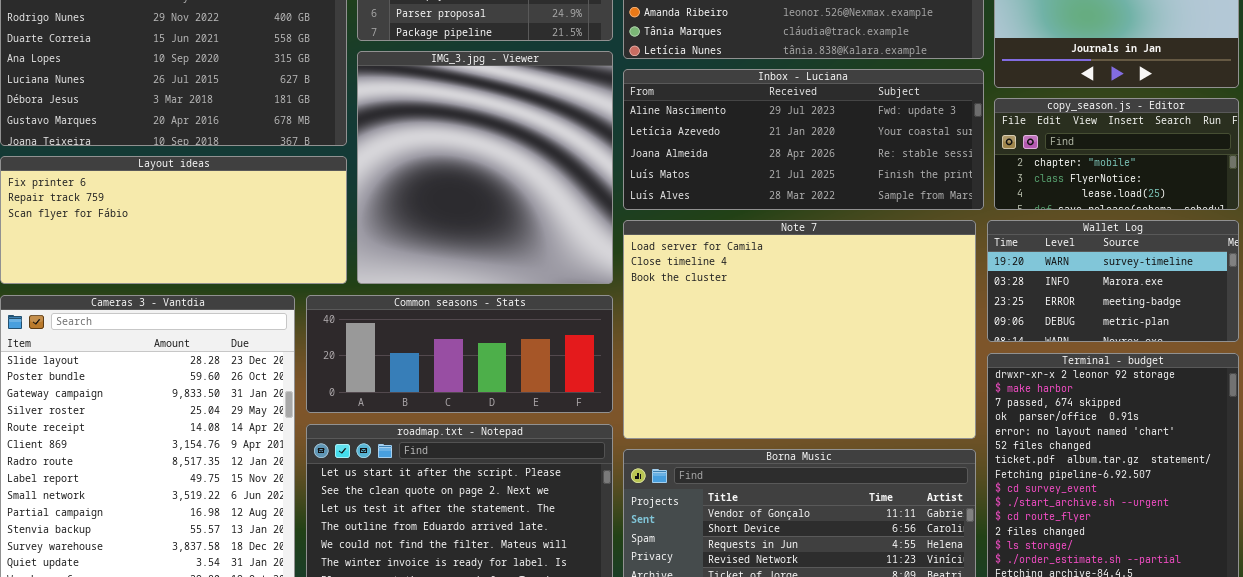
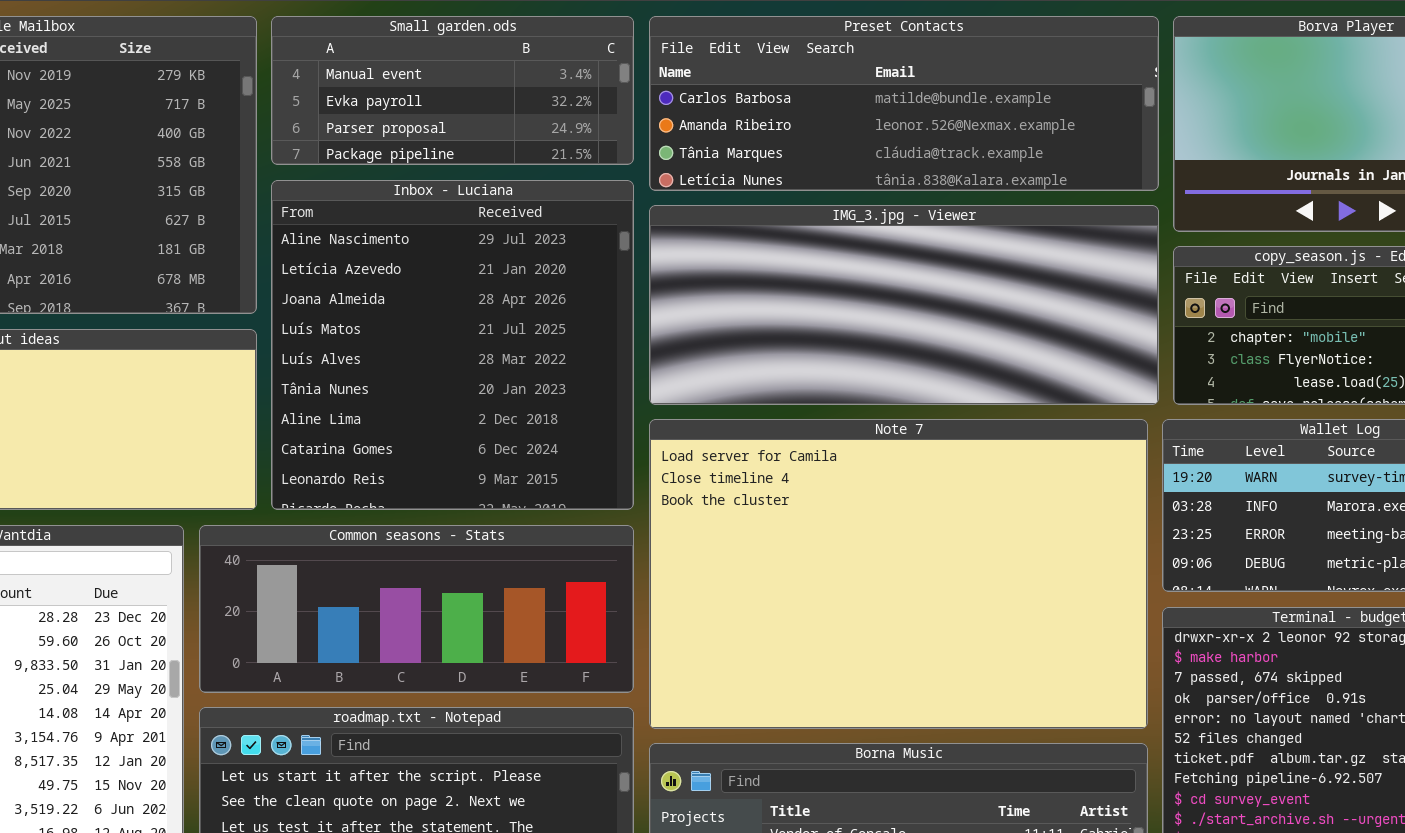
IMG_3.jpg - Viewer: [357,51,613,284] -> [649,205,1159,405], moved, resized
Inbox - Luciana: [623,69,984,210] -> [271,180,634,510], moved, resized

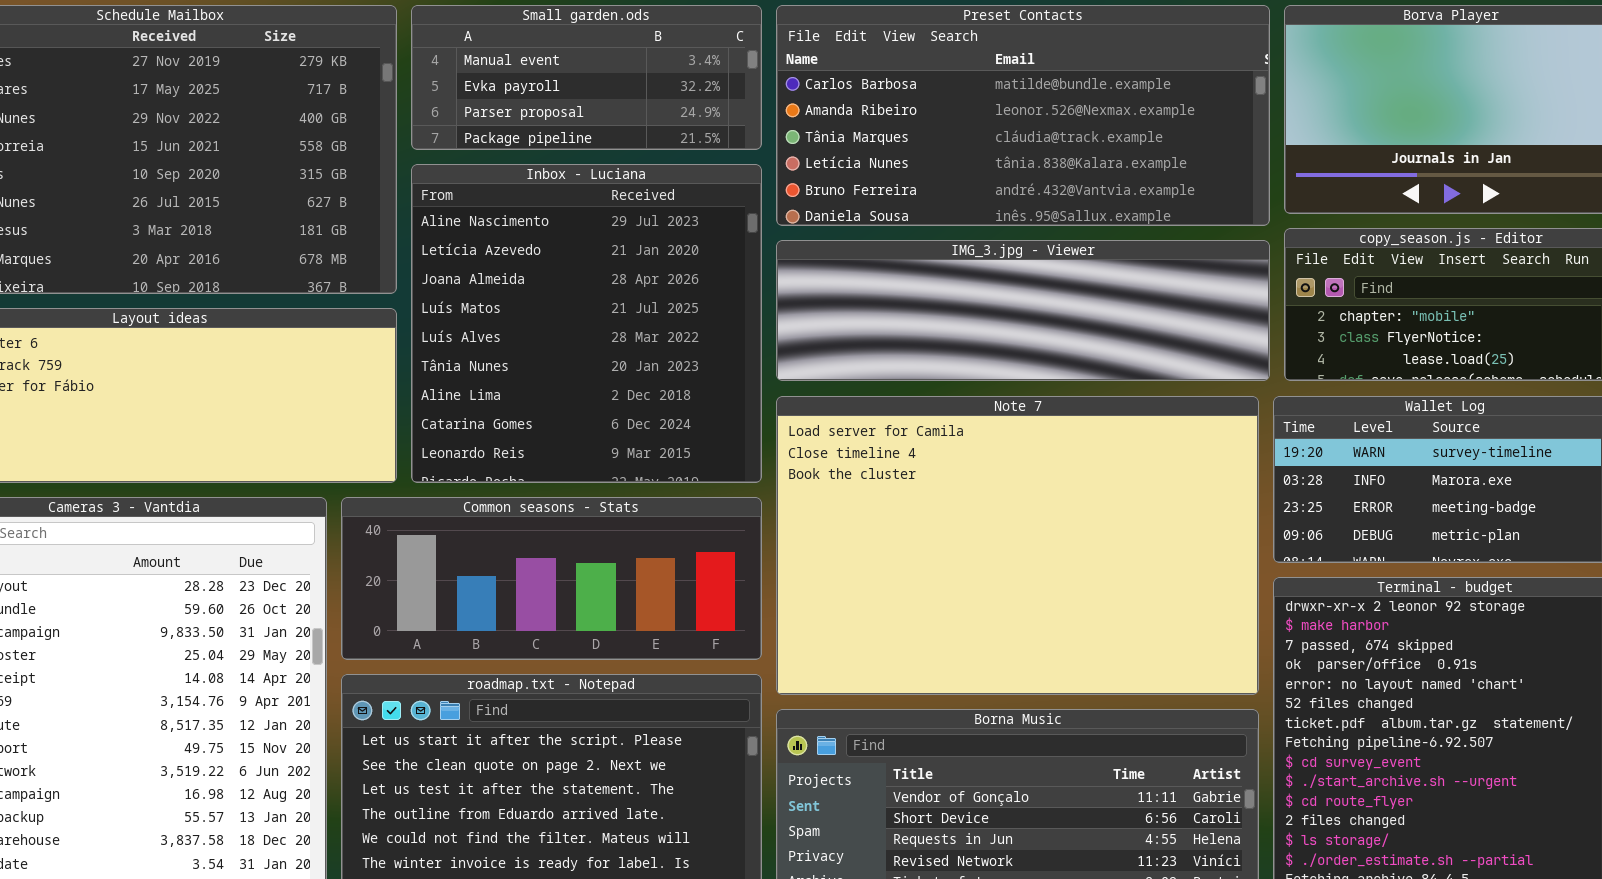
Preset Contacts: [649,16,1159,191] -> [776,5,1270,226], resized
IMG_3.jpg - Viewer: [649,205,1159,405] -> [776,240,1270,381], resized

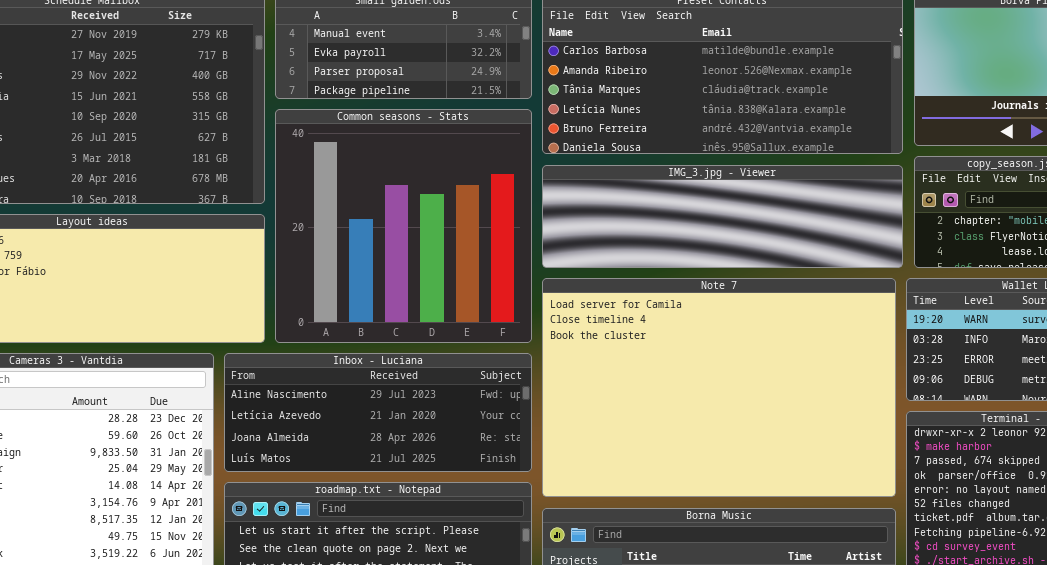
Inbox - Luciana: [411,164,762,483] -> [224,353,532,472], moved, resized
Common seasons - Stats: [341,497,762,660] -> [275,109,532,343], moved, resized

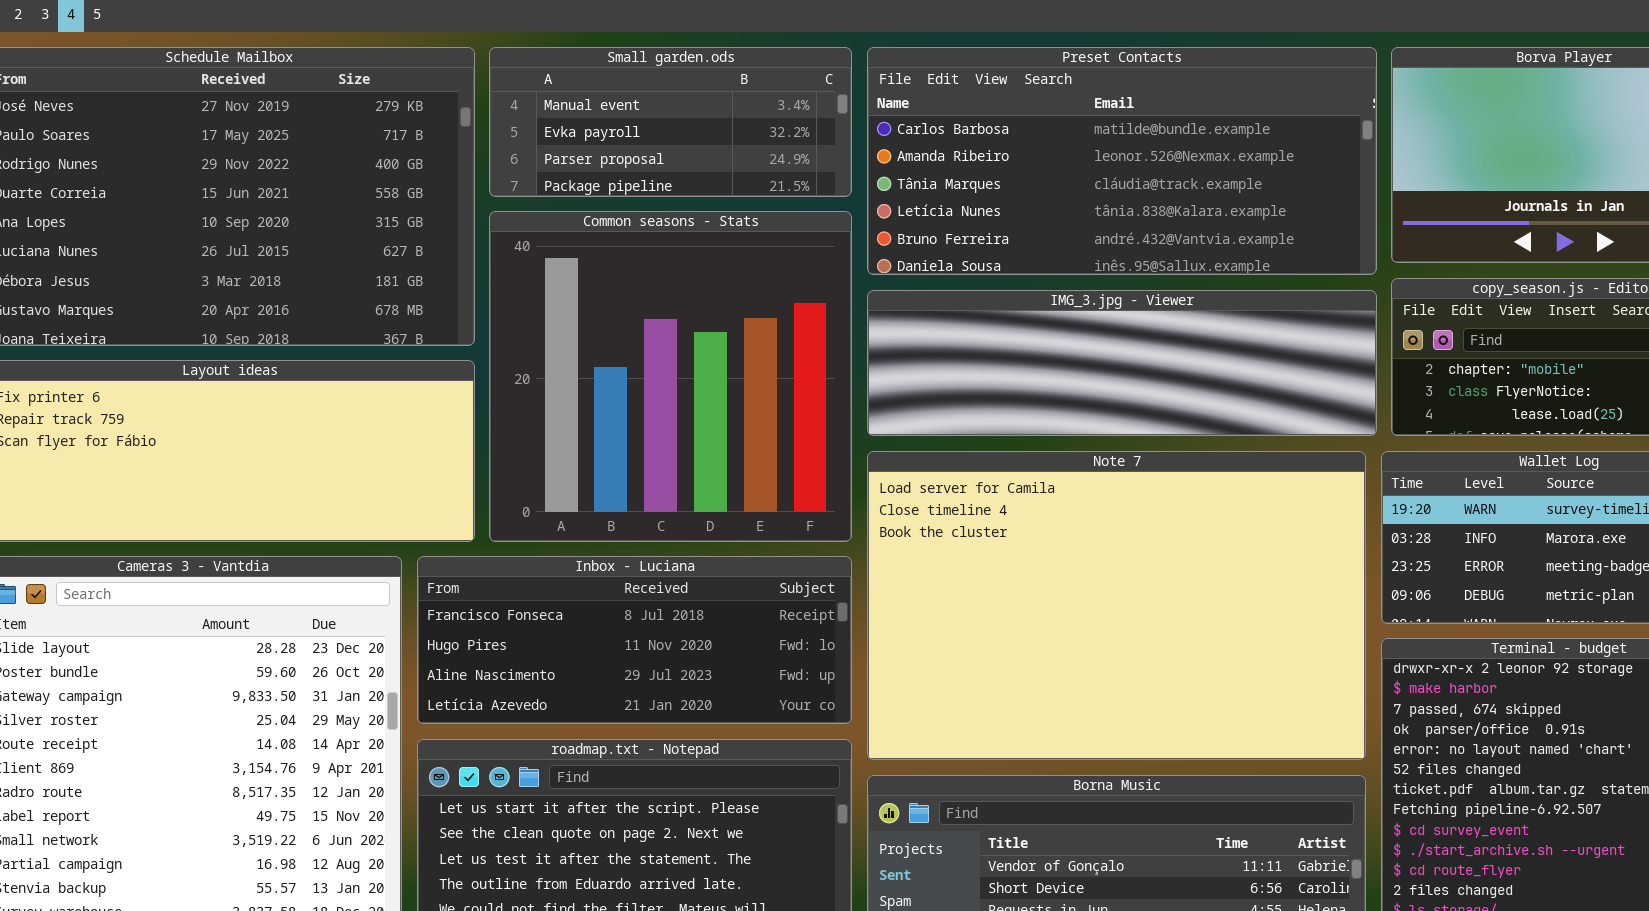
Inbox - Luciana: [224,353,532,472] -> [417,556,852,724], scrolled up 2 rows

